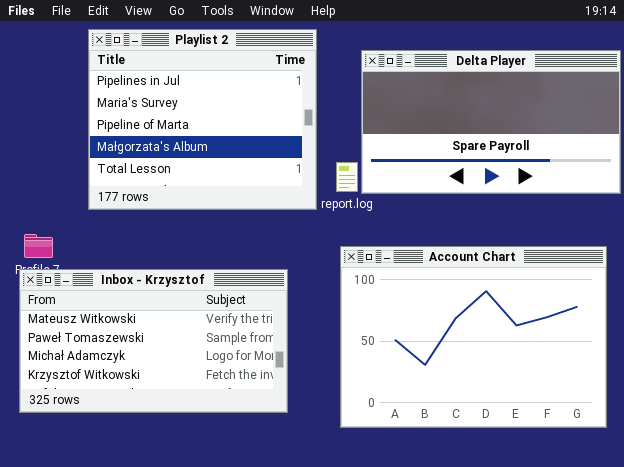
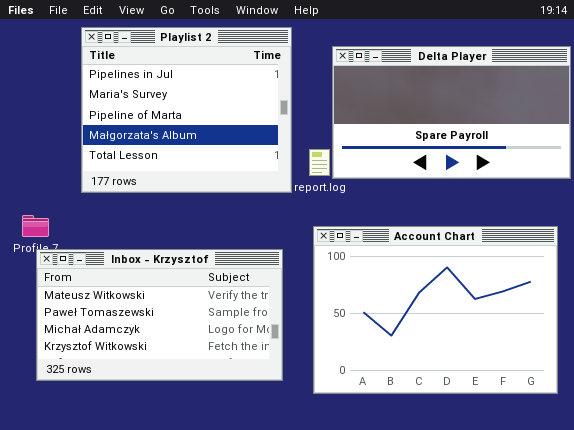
Inbox - Krzysztof: [19,269,288,413] -> [36,249,283,381], moved

